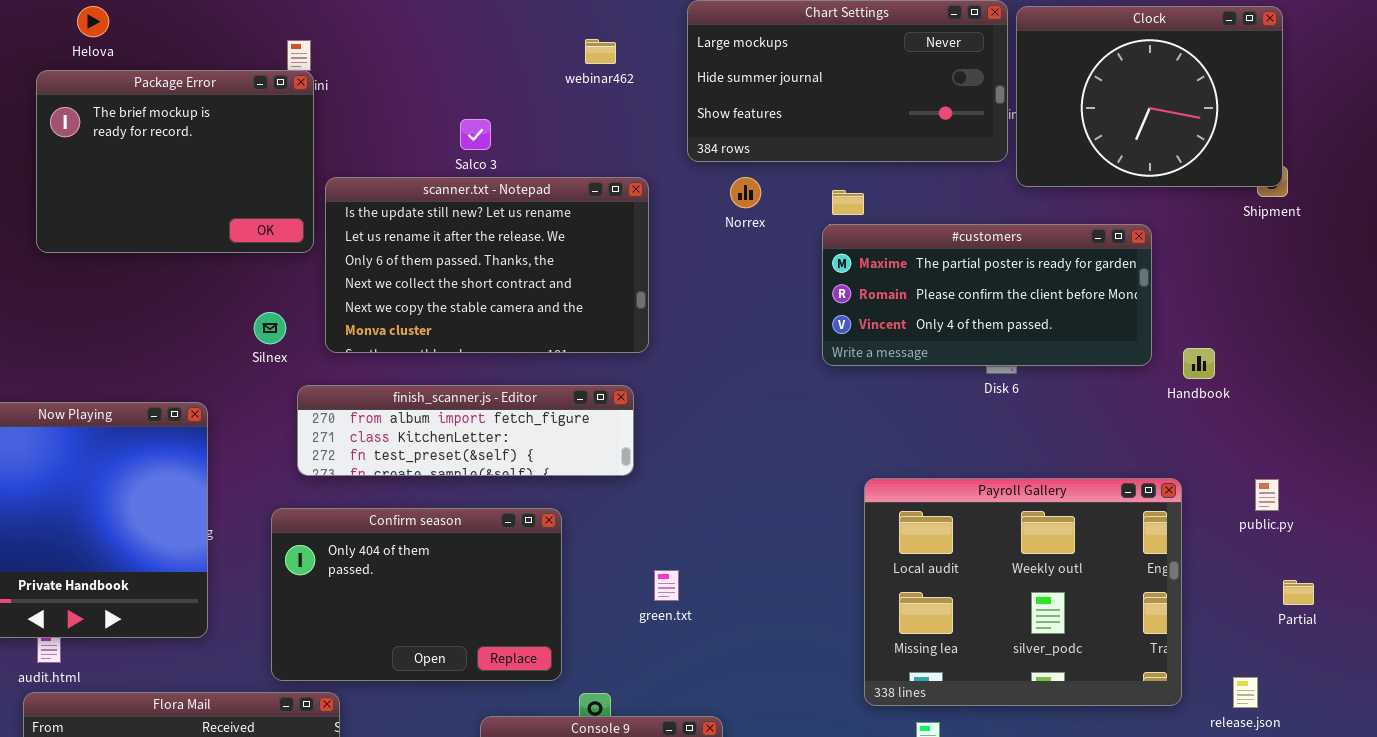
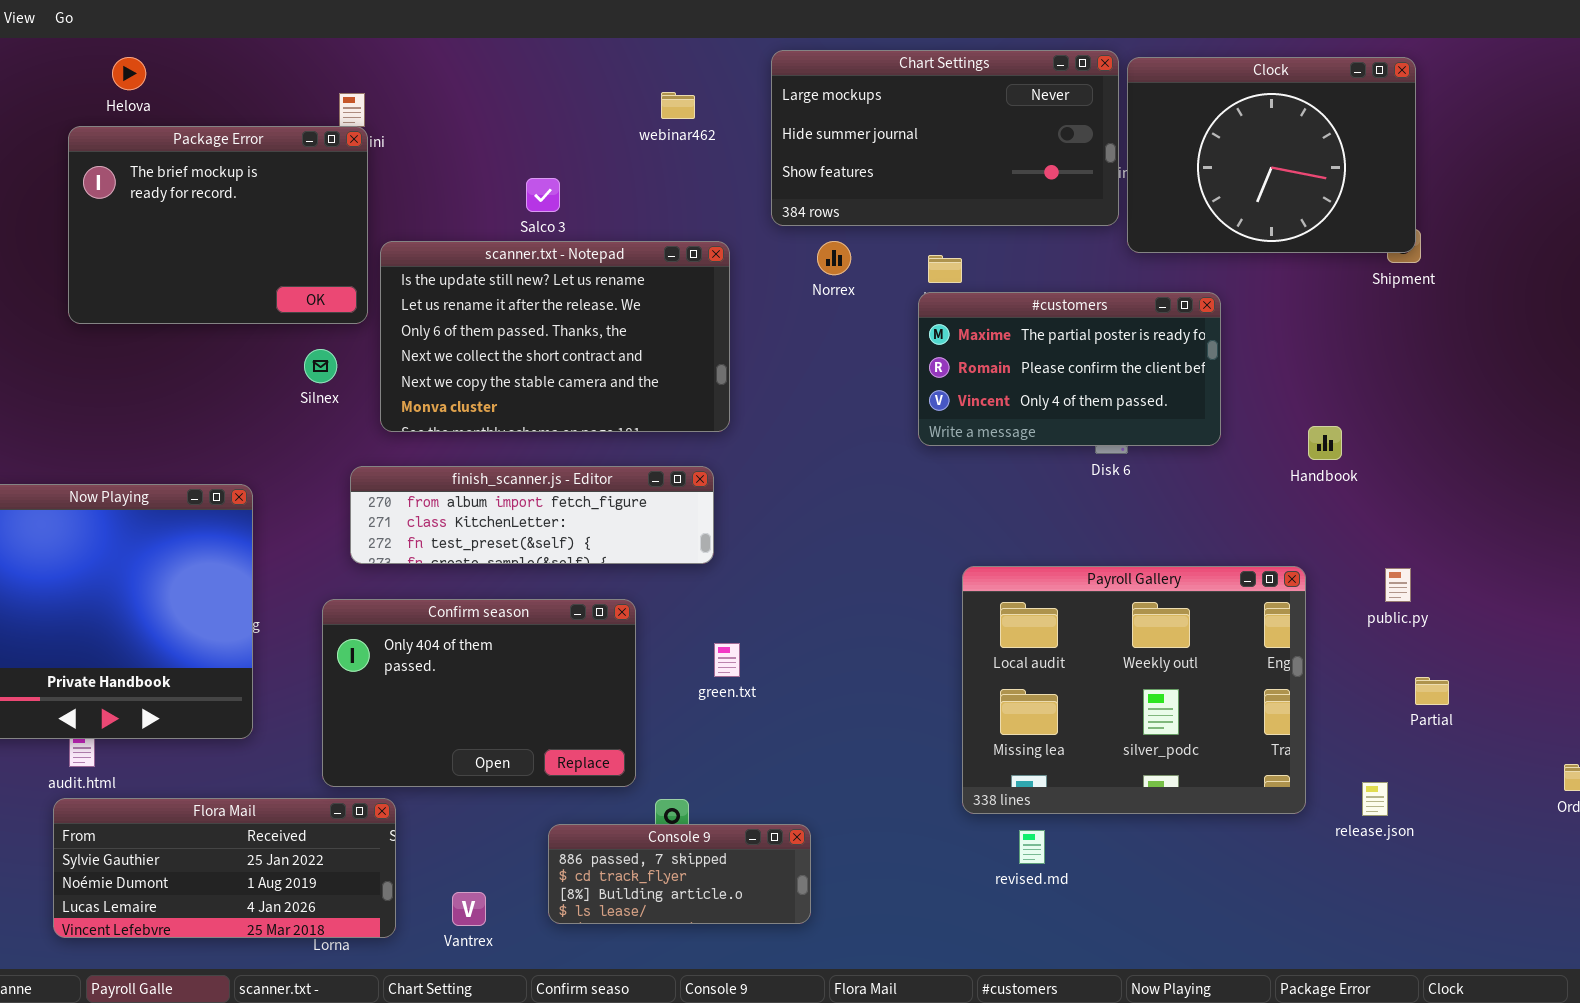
#customers: [822,224,1152,366] -> [918,292,1221,446], resized
Silnex: [254,312,286,344] -> [304,349,337,383], moved
green.txt: [654,570,679,601] -> [714,643,740,677], moved

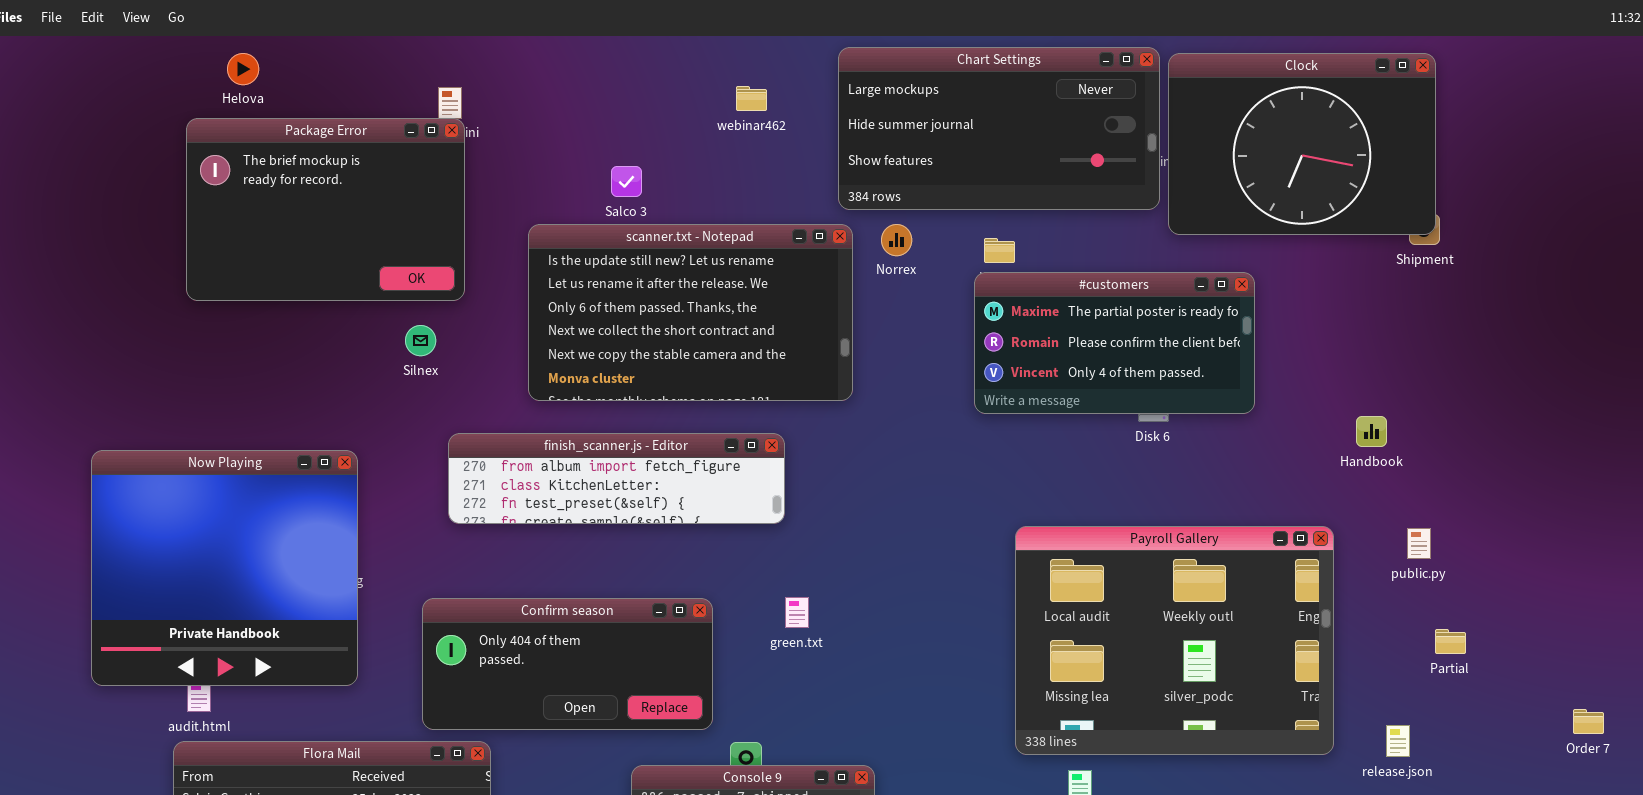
scanner.txt - Notepad: [380,241,730,432] -> [528,224,853,401], moved
Handbook: [1308,426,1342,460] -> [1356,416,1387,447], moved
Confirm season: [322,599,636,787] -> [422,598,713,730], resized

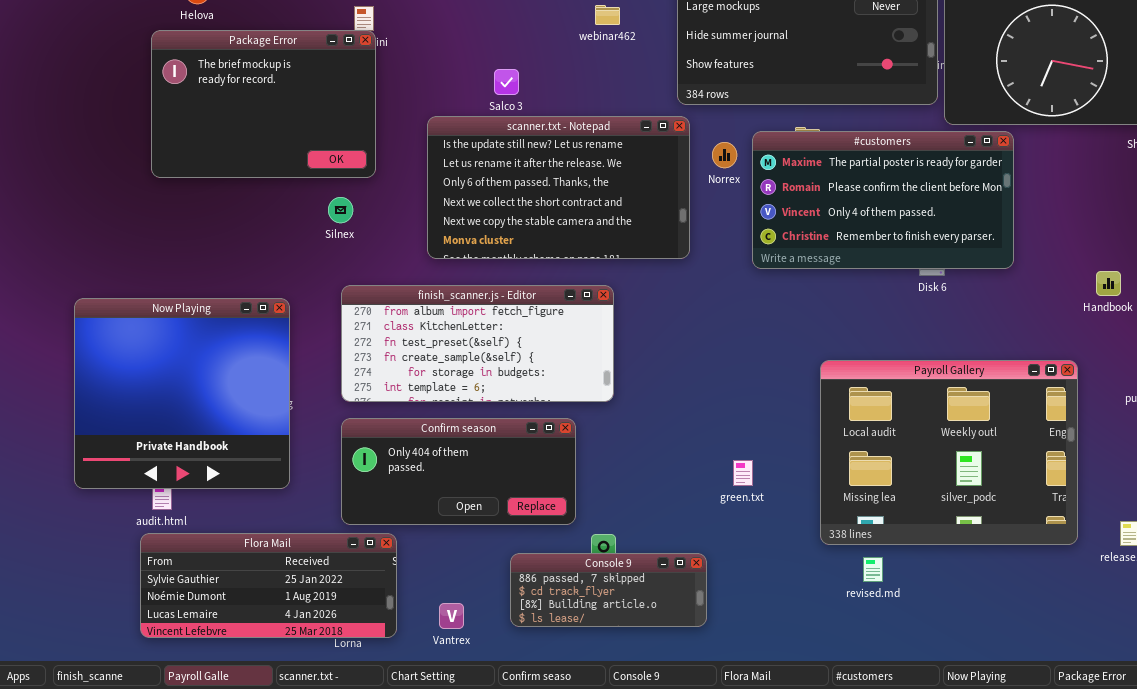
Norrex: [881,224,912,256] -> [712,142,737,168], moved
#customers: [974,272,1255,414] -> [752,131,1014,269], resized
finish_scanner.js - Editor: [448,433,785,524] -> [341,285,614,402], moved, resized
green.txt: [785,597,809,628] -> [733,460,753,486], moved

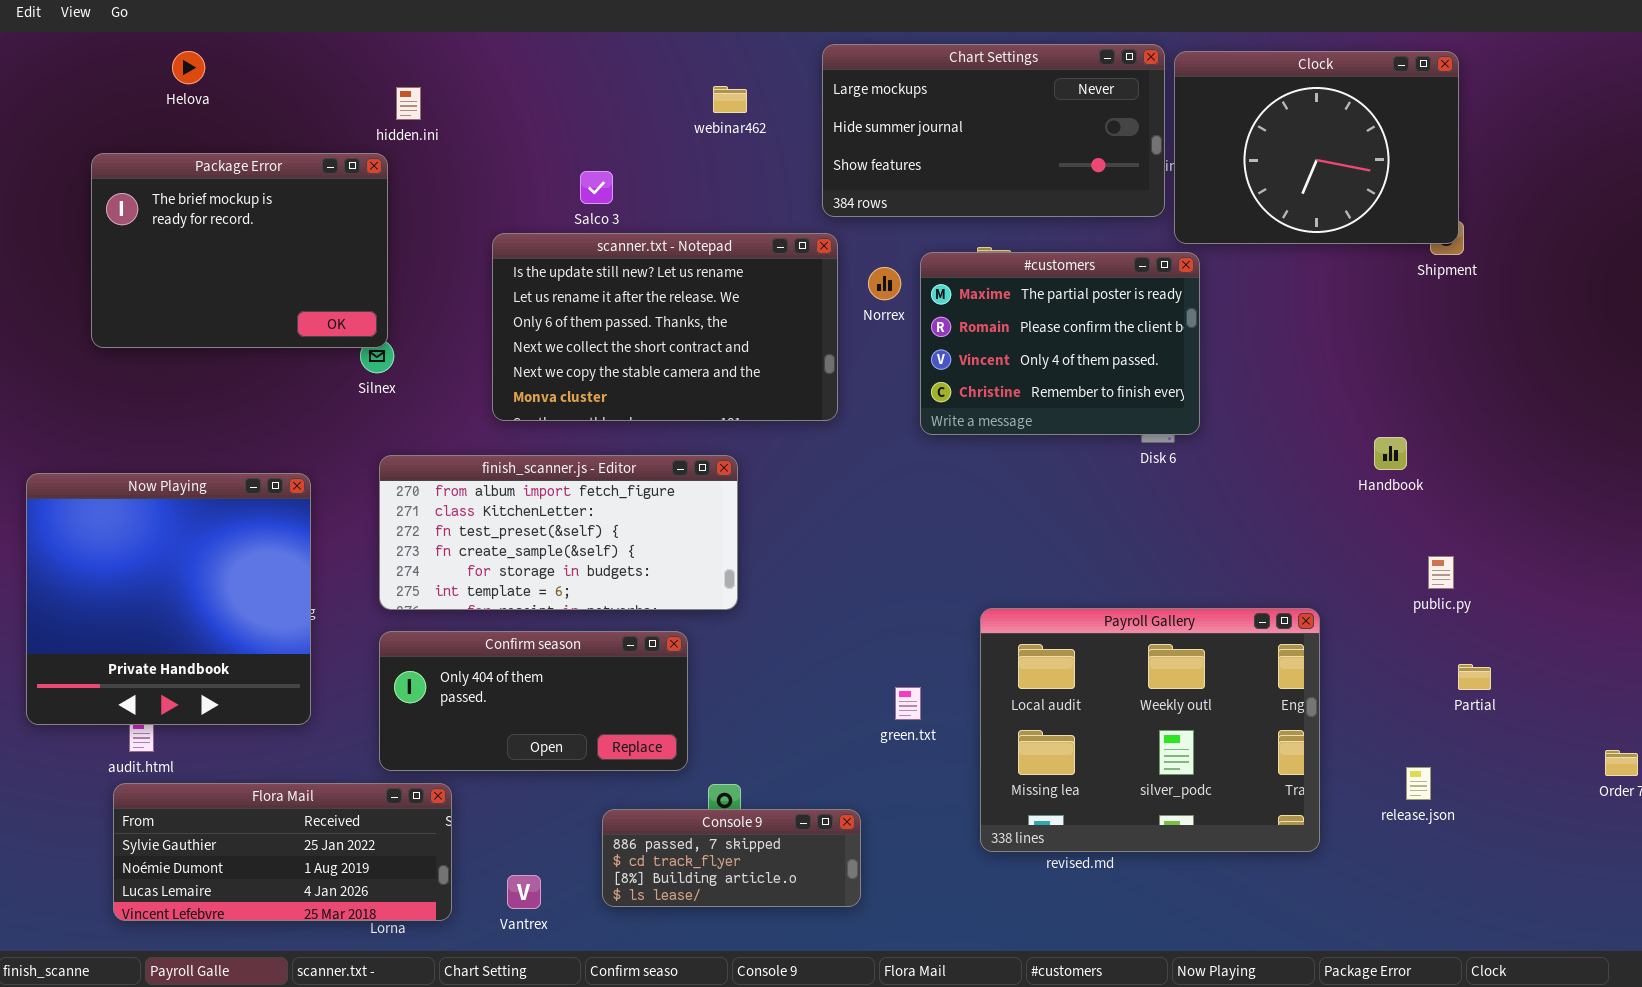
Package Error: [151,30,376,178] -> [91,153,388,348], moved
#customers: [752,131,1014,269] -> [920,252,1200,435], resized
Payroll Gallery: [820,360,1078,545] -> [980,608,1320,852], moved

